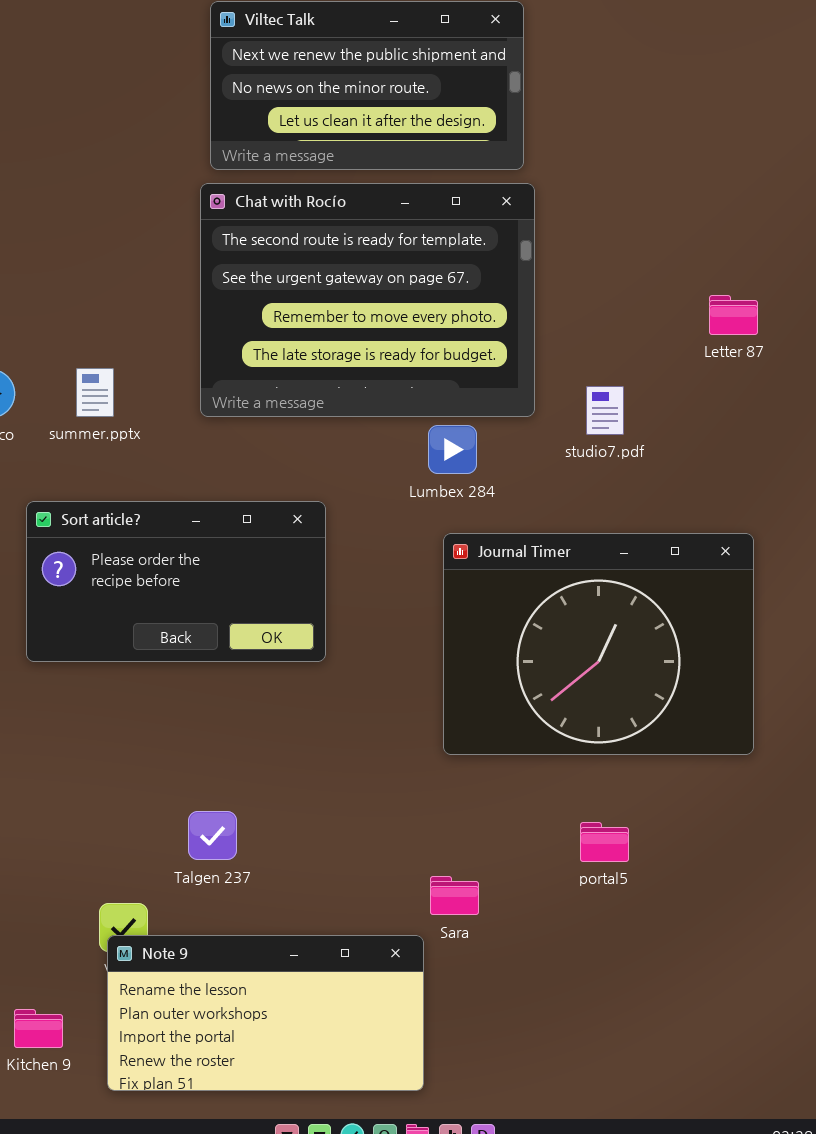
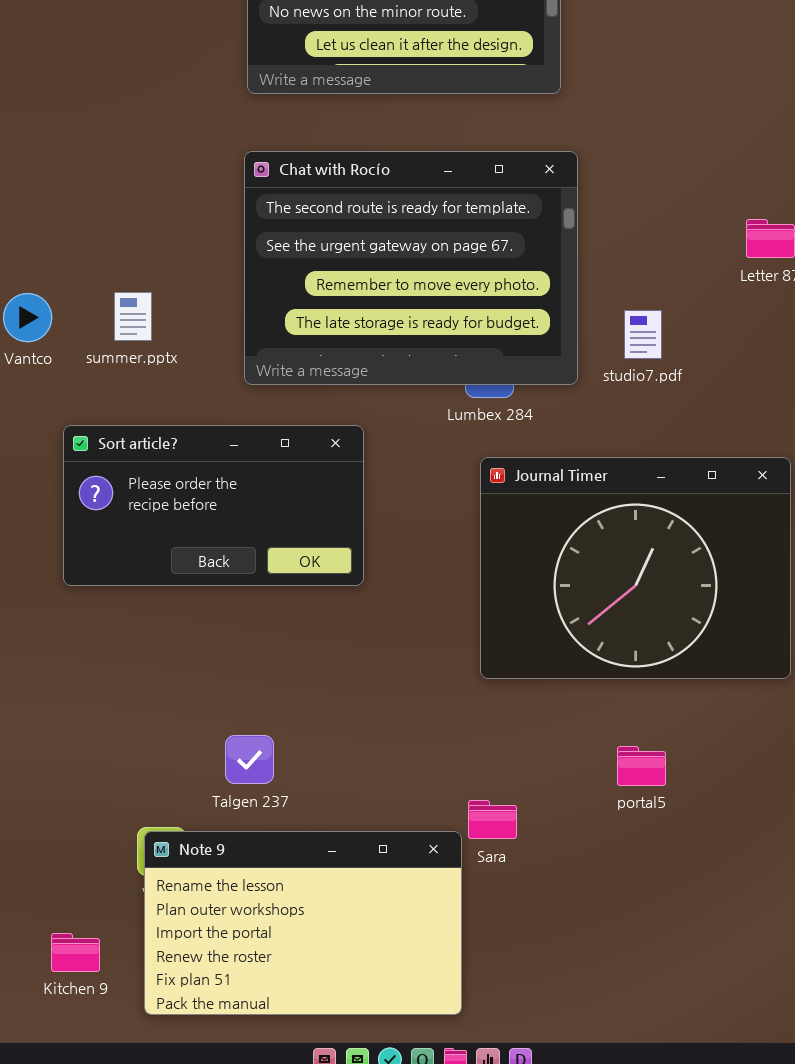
Chat with Rocío: [200,183,535,417] -> [244,151,578,385], moved
Note 9: [107,935,424,1091] -> [144,831,462,1015], resized

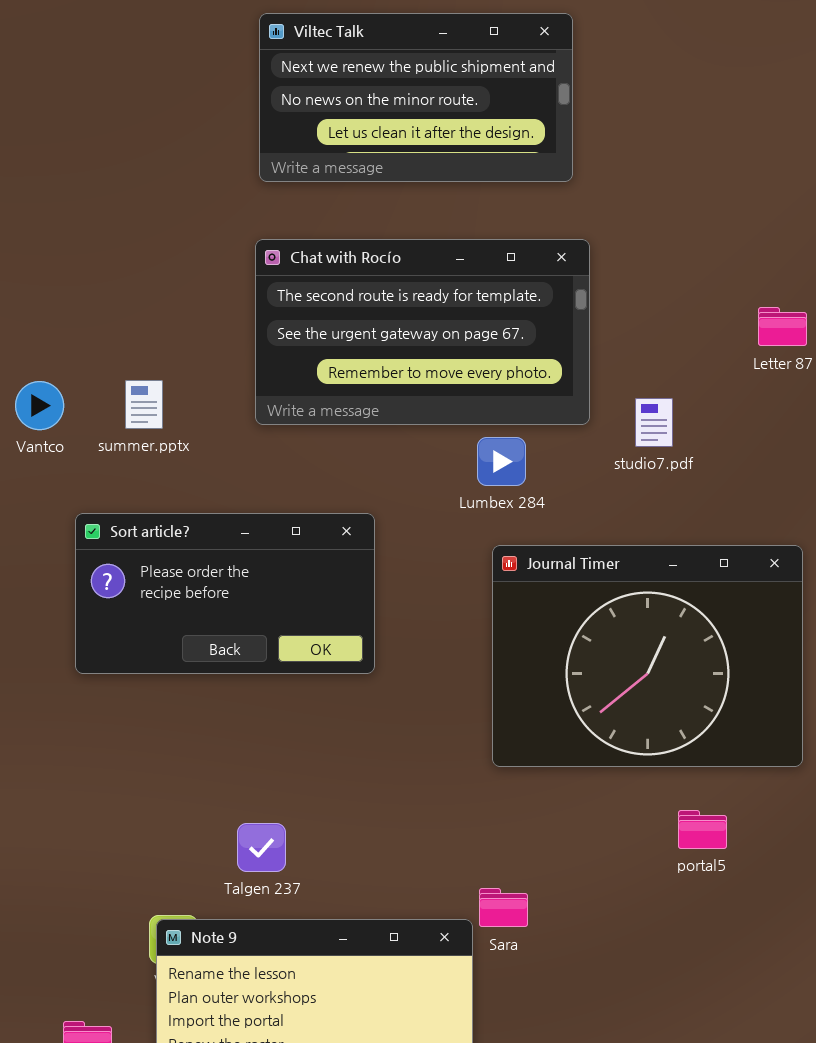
Chat with Rocío: [244,151,578,385] -> [255,239,590,425], resized
portal5: [617,746,666,786] -> [678,810,727,849], moved

